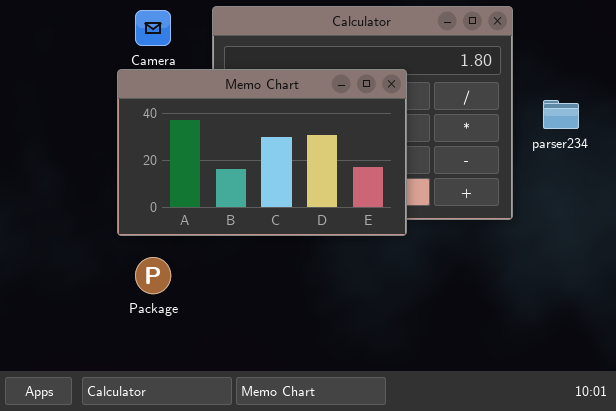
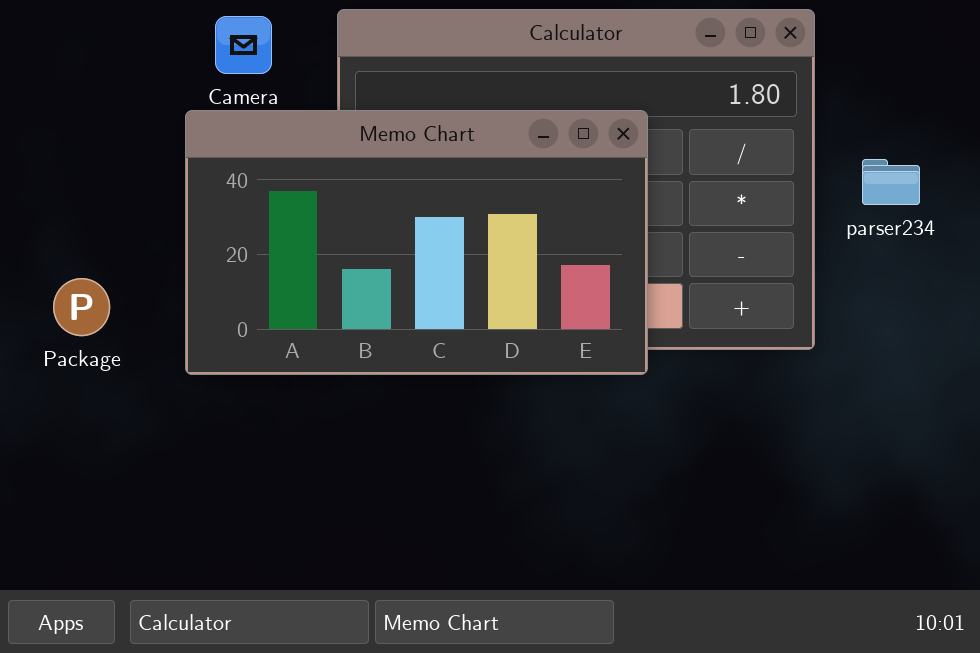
Package: [135,257,171,294] -> [53,278,110,336], moved

